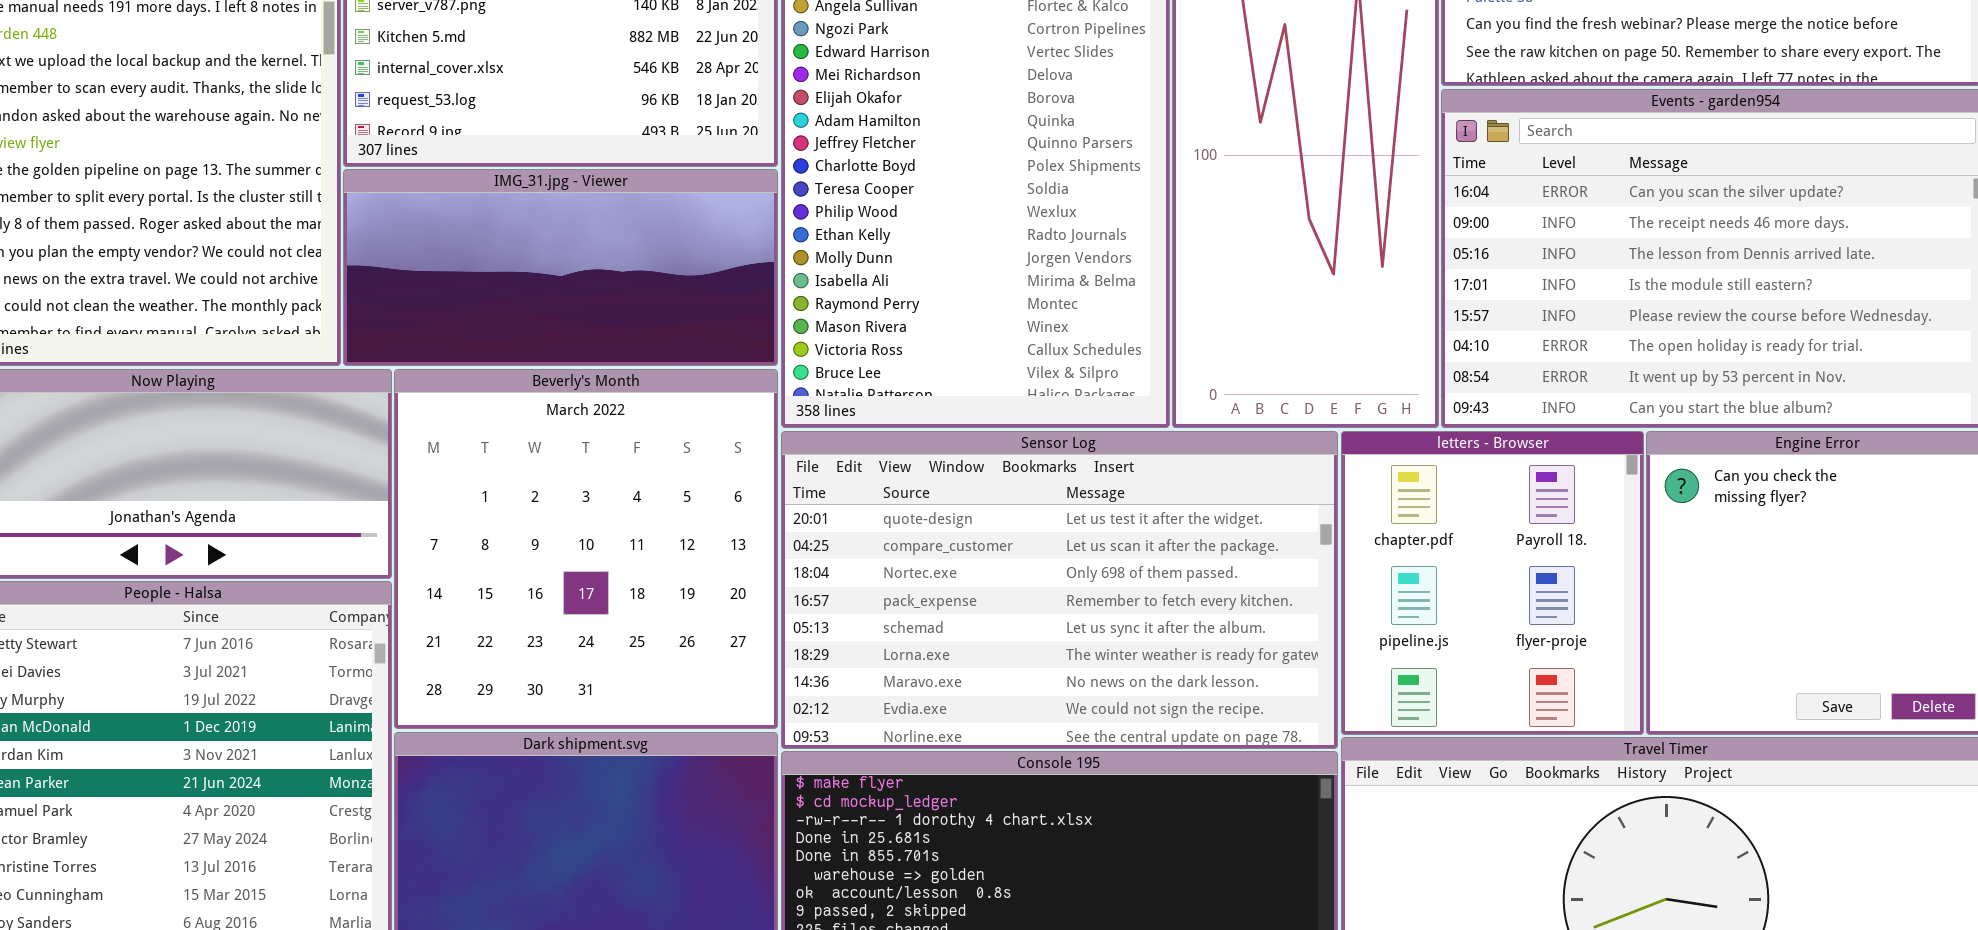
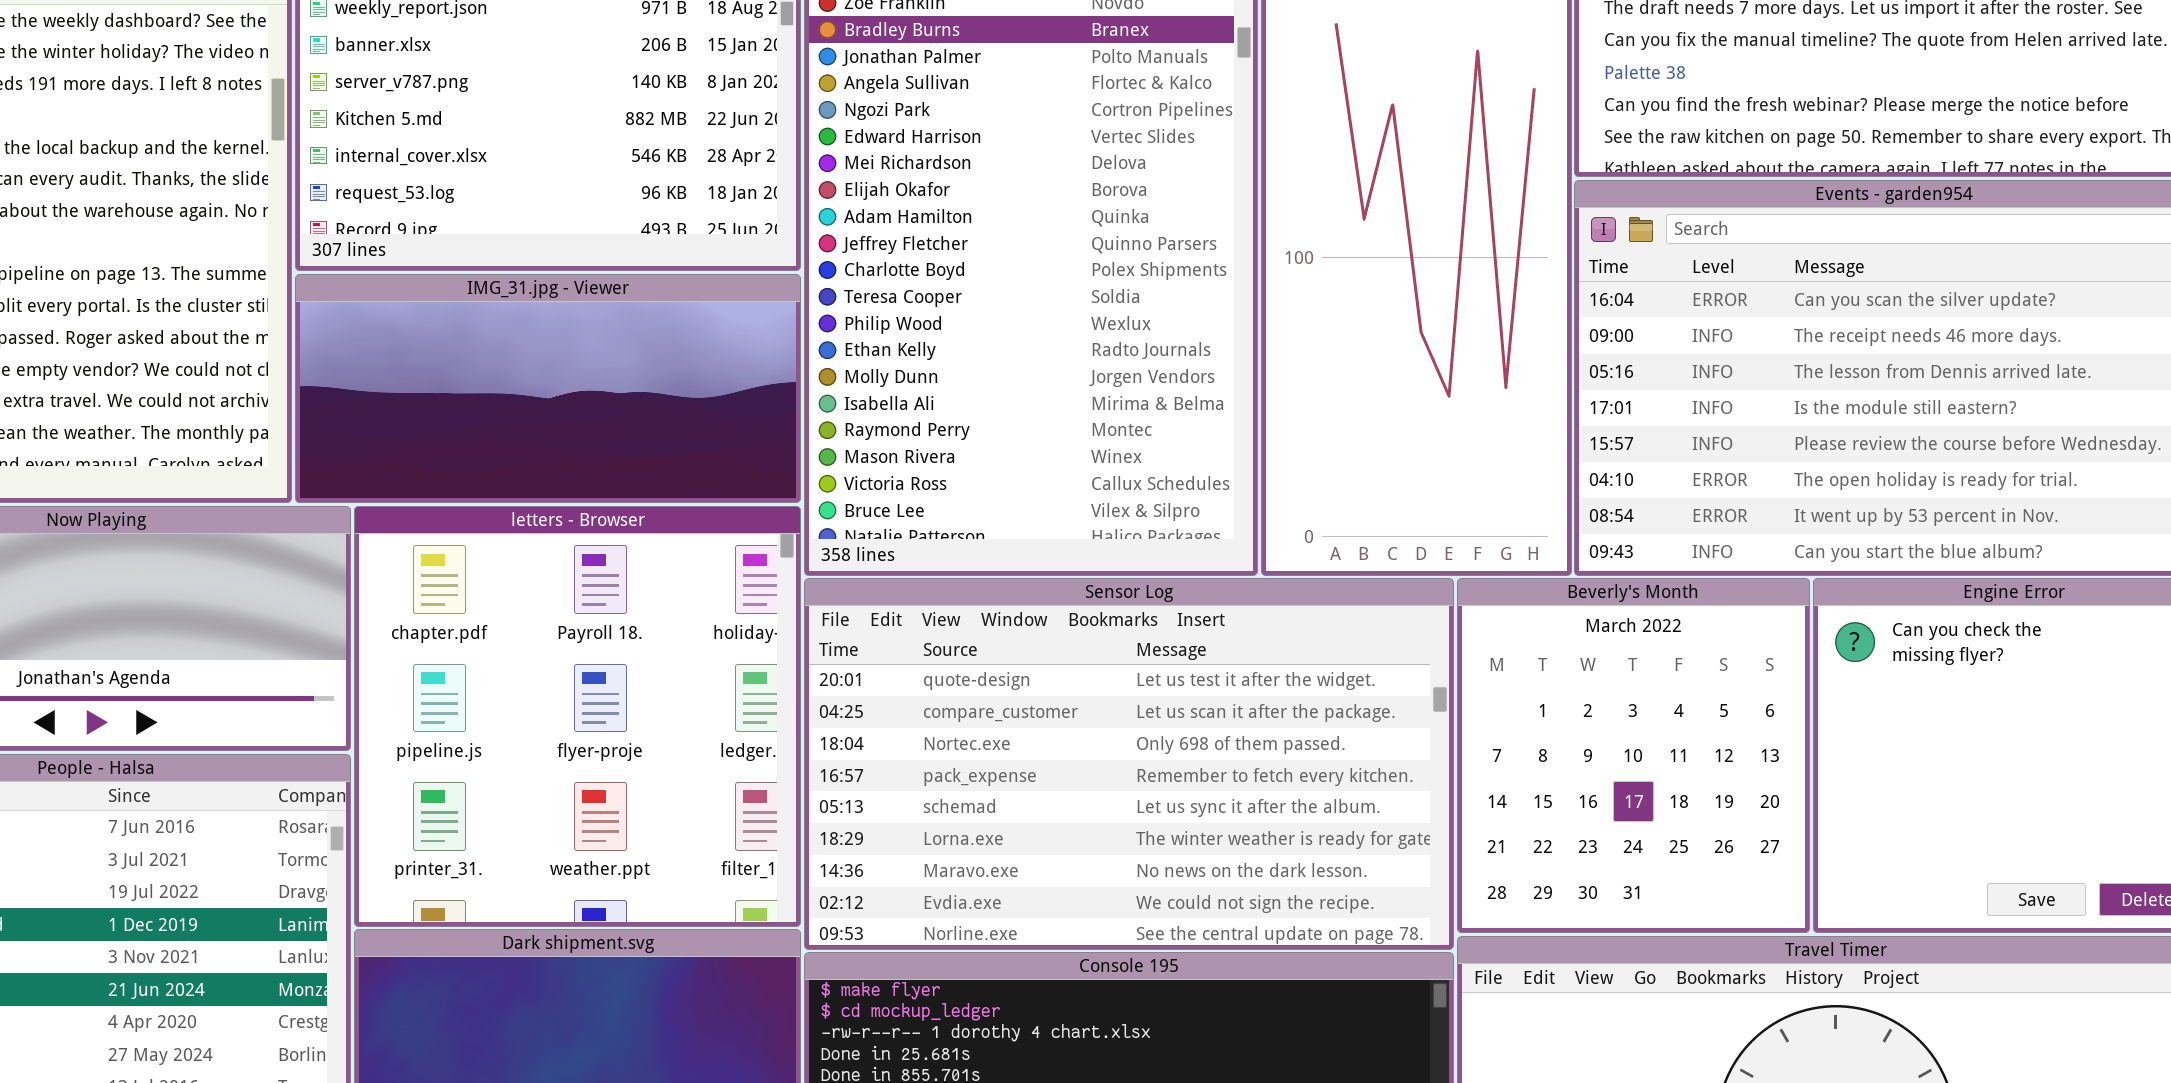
Beverly's Month: [394,369,778,729] -> [1457,578,1810,933], moved, resized
letters - Browser: [1341,431,1644,735] -> [354,506,801,927], moved, resized

